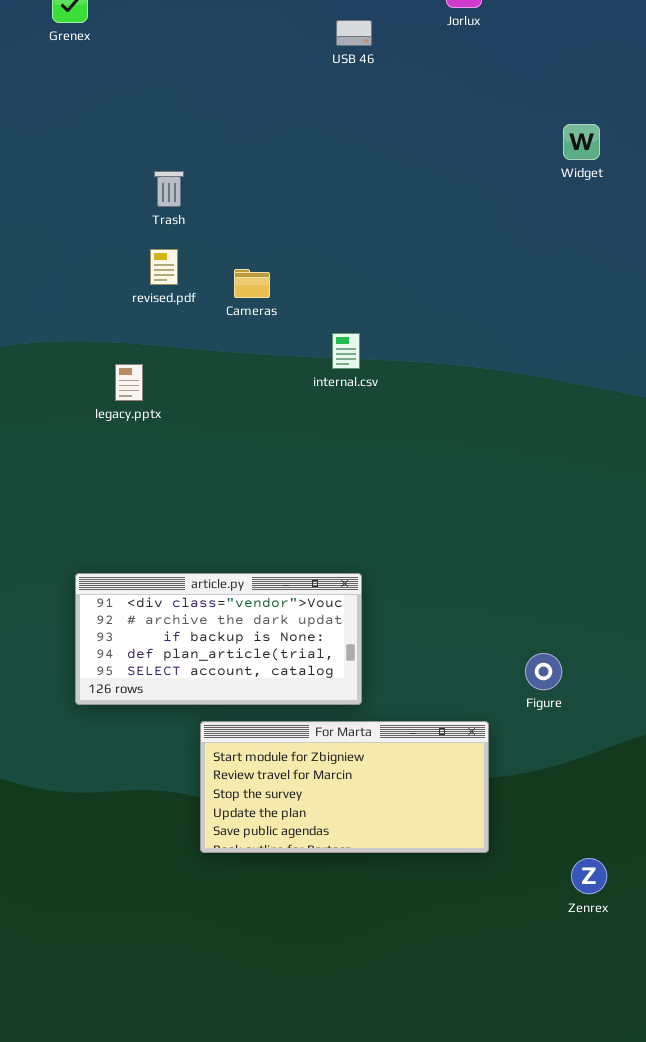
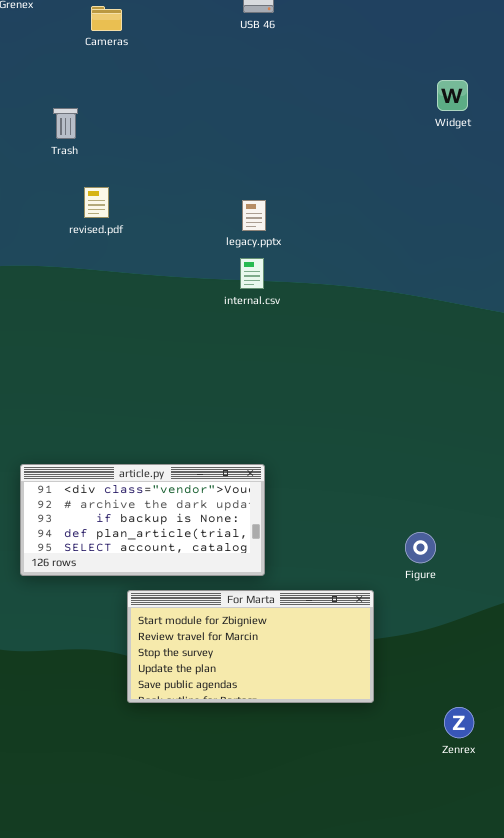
Trash: [154,171,184,207] -> [53,108,78,139], moved
Cameras: [234,269,270,298] -> [91,6,122,31], moved
legacy.pptx: [115,364,143,401] -> [242,200,266,231], moved

